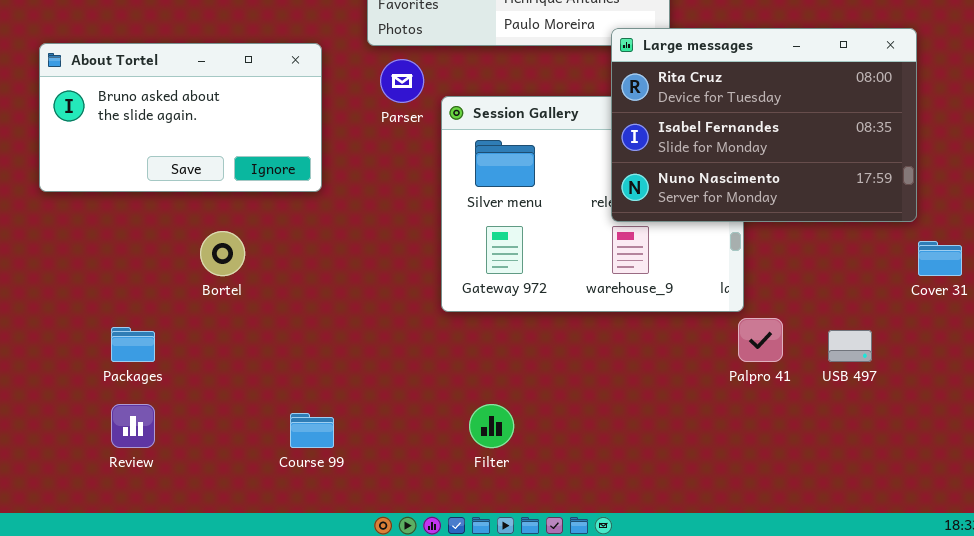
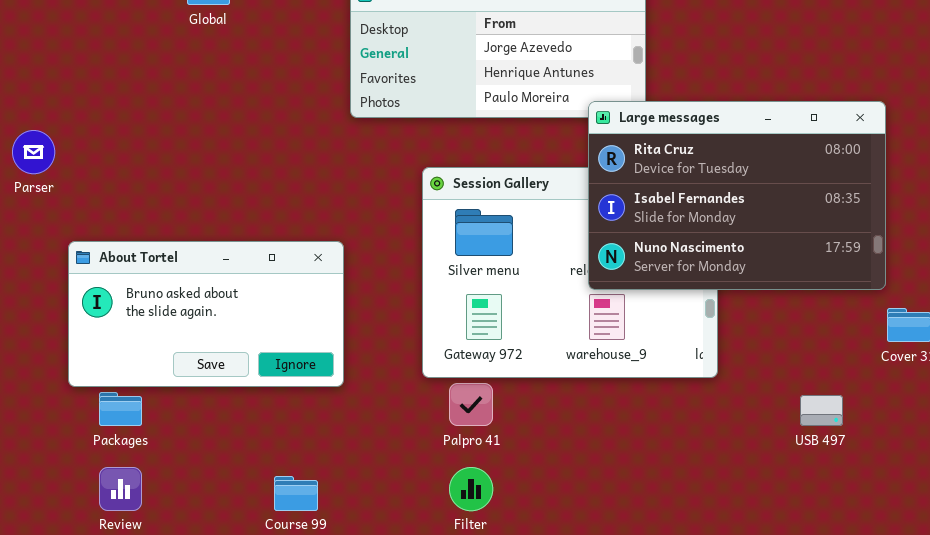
About Tortel: [39,43,322,192] -> [68,241,344,387], moved
Parser: [380,59,424,103] -> [12,130,55,174], moved
Palpro 41: [738,318,783,362] -> [449,383,493,426], moved

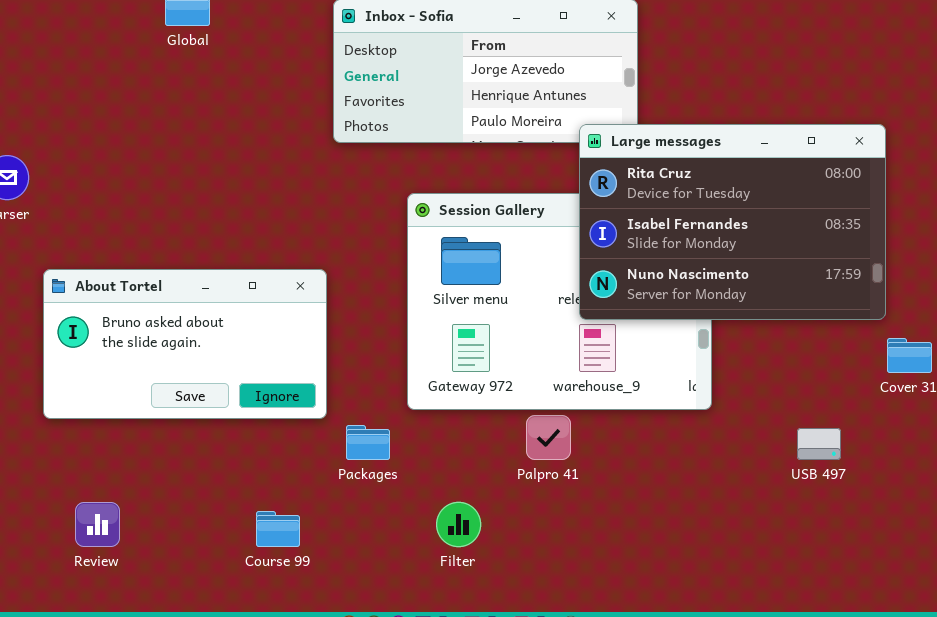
Palpro 41: [449,383,493,426] -> [526,415,571,460], moved
Packages: [99,392,142,426] -> [346,425,390,460], moved

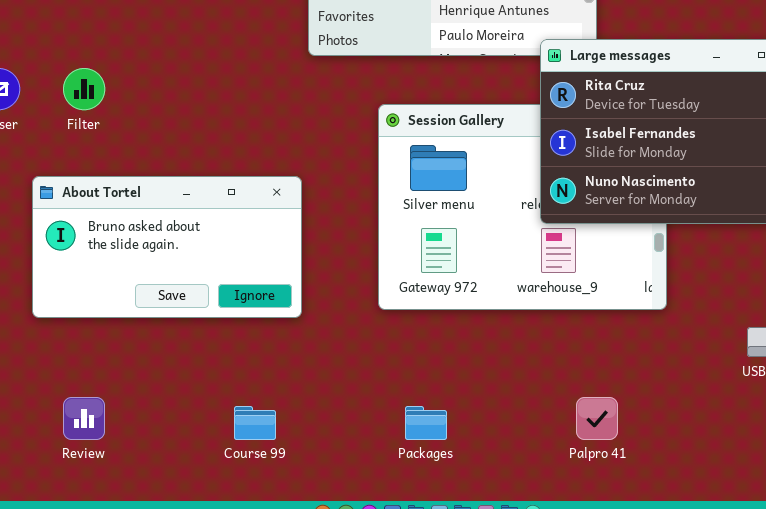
Palpro 41: [526,415,571,460] -> [576,397,618,440], moved
Packages: [346,425,390,460] -> [405,406,447,440], moved
Filter: [436,502,481,547] -> [63,68,105,110], moved

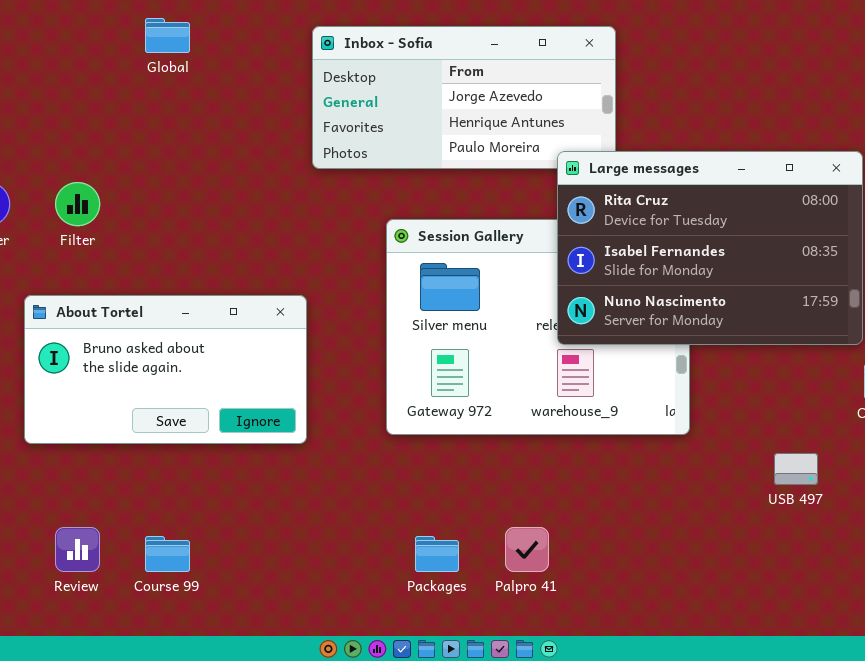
Palpro 41: [576,397,618,440] -> [505,527,549,572], moved
Course 99: [234,406,276,440] -> [145,536,190,572], moved

